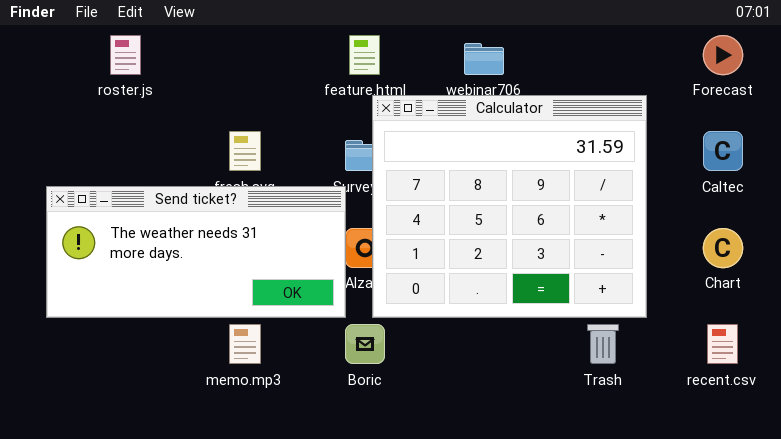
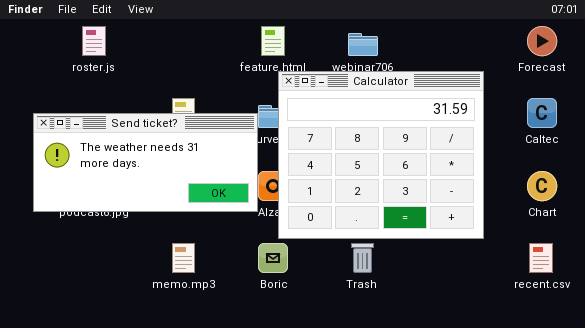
Send ticket?: [46,186,346,318] -> [33,113,258,212], moved
Trash: [587,324,619,364] -> [351,243,374,273], moved

